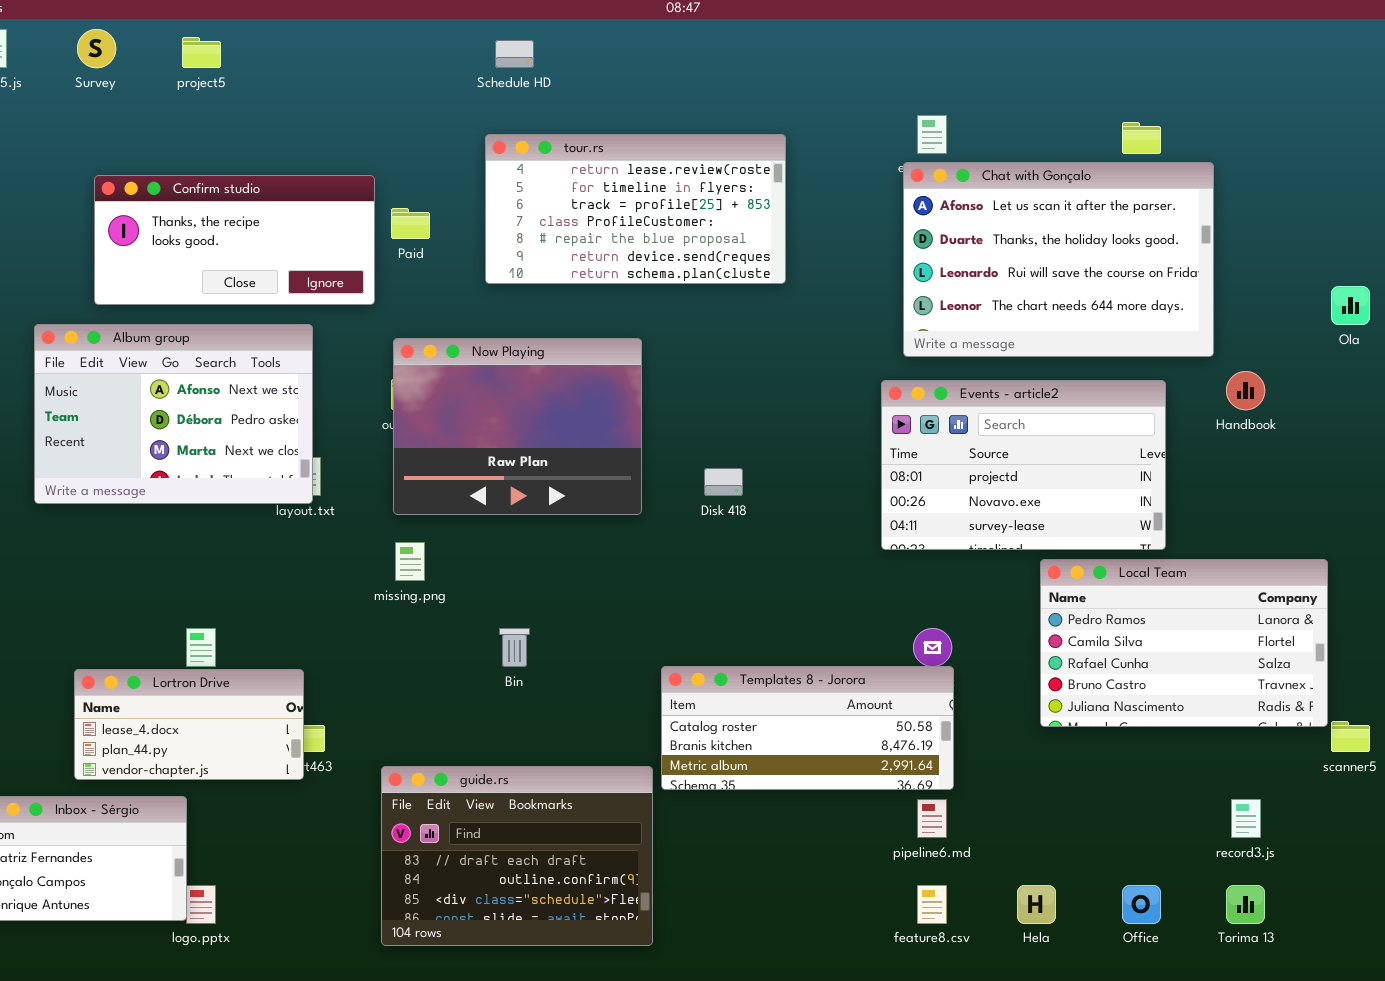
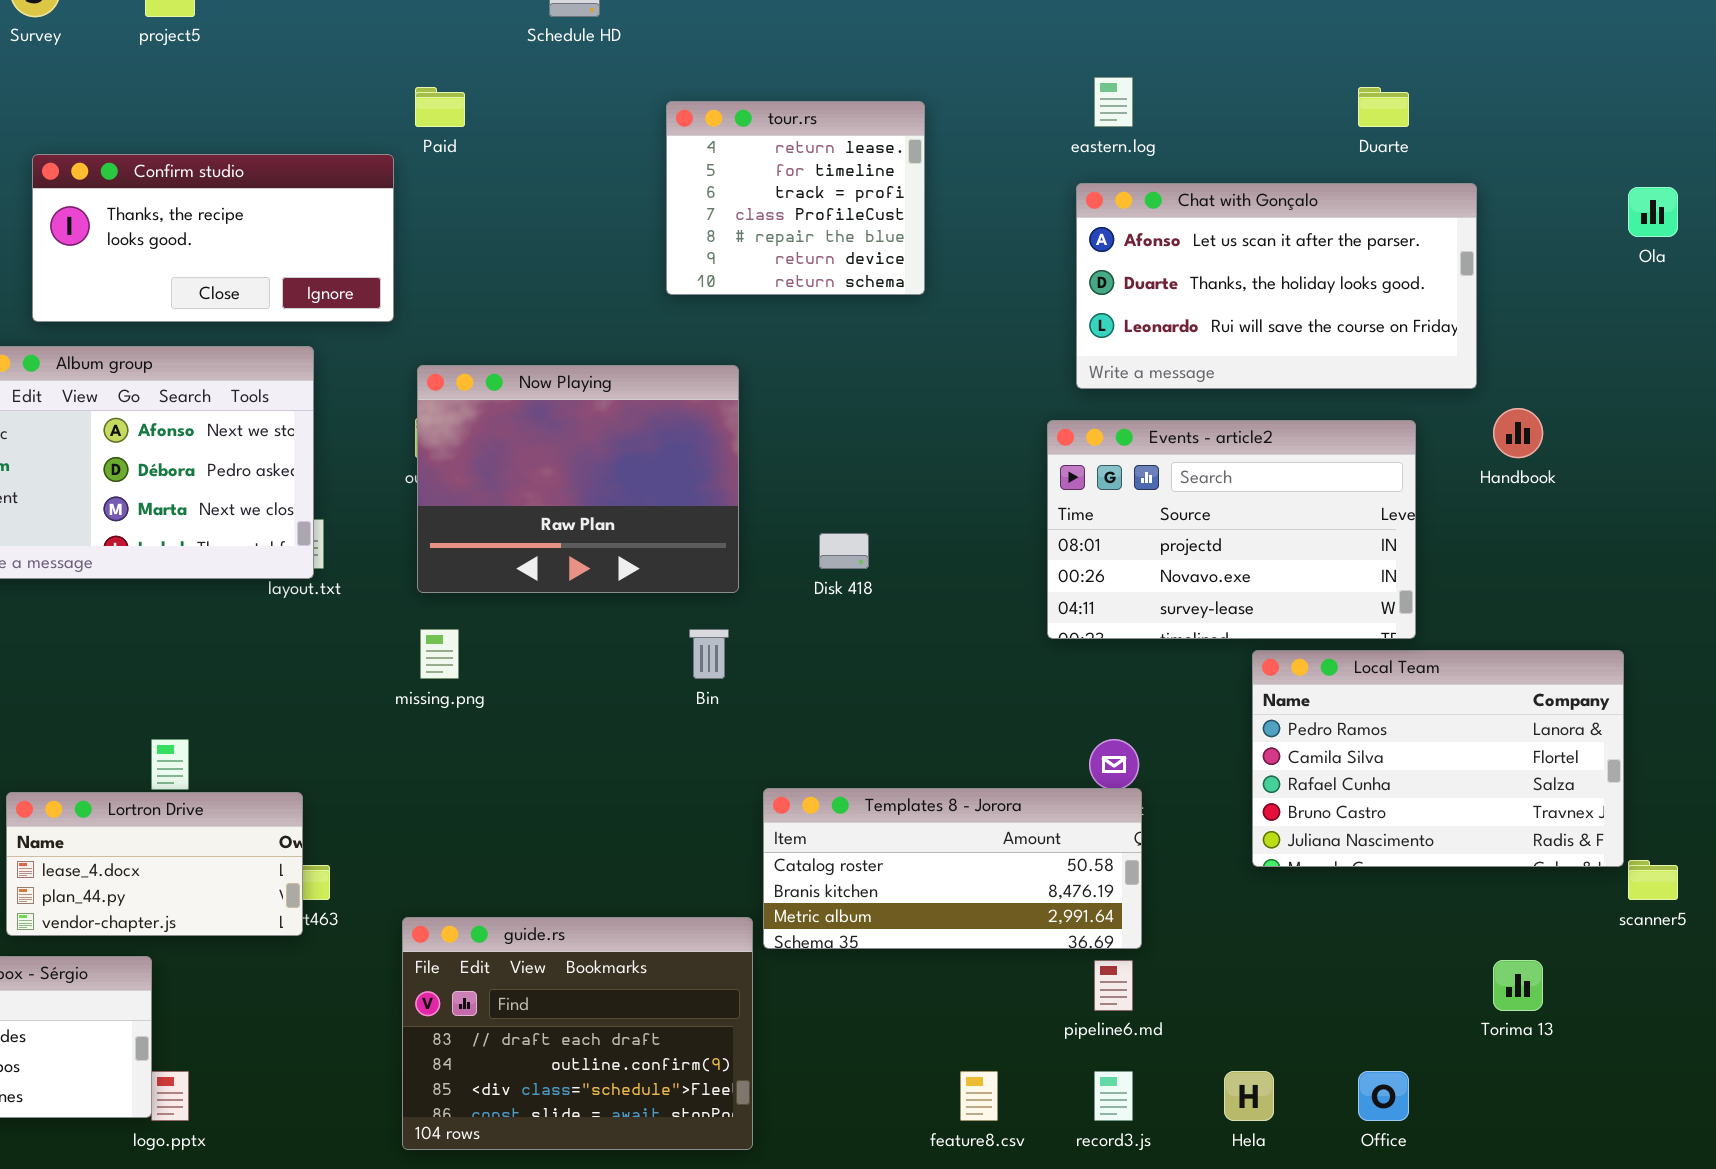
tour.rs: [485,134,786,284] -> [666,101,925,295], resized
Chat with Gonçalo: [903,162,1214,357] -> [1076,183,1477,389], resized
Paid: [391,208,430,239] -> [415,87,465,127], moved
Ola: [1331,286,1370,325] -> [1628,187,1678,237], moved
Bin: [499,628,530,667] -> [689,629,729,679], moved
record3.js: [1231,799,1261,838] -> [1094,1071,1133,1121], moved
feature8.csv: [917,885,947,924] -> [960,1071,998,1121], moved
Torima 13: [1226,885,1265,924] -> [1493,960,1543,1011], moved

